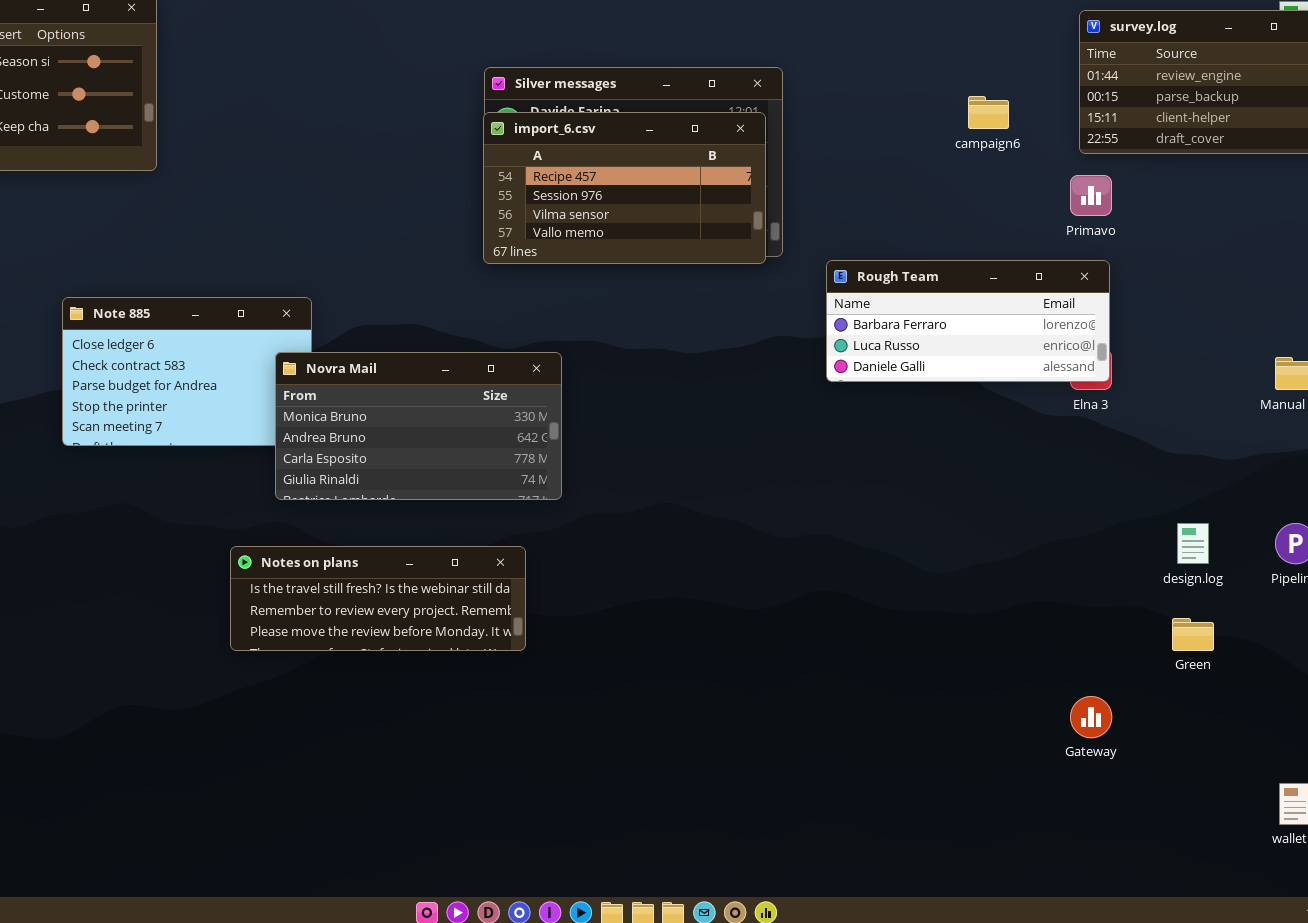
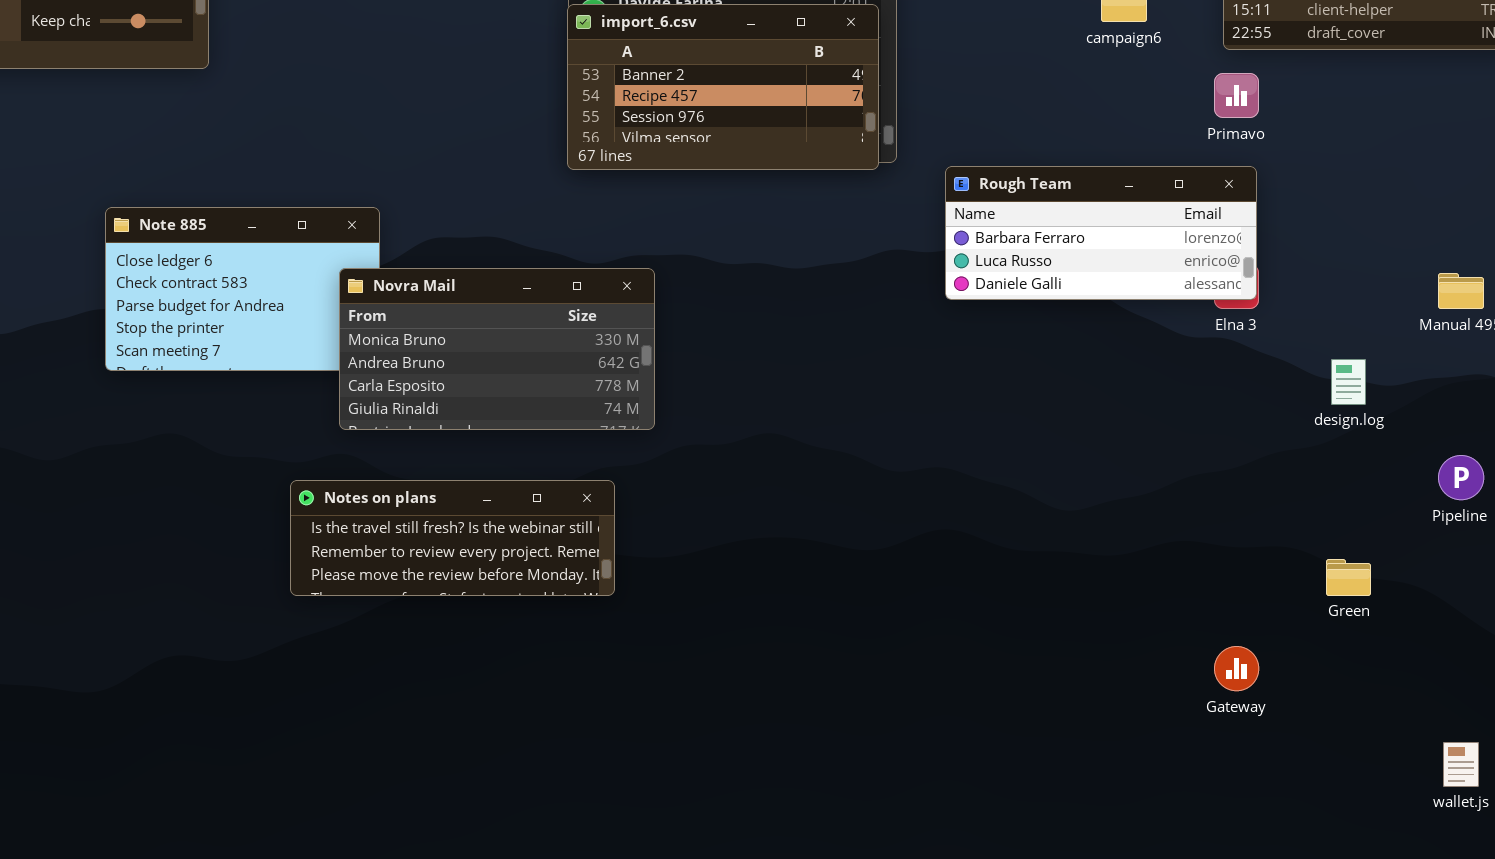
import_6.csv: [483,112,766,264] -> [567,4,879,170], scrolled up 1 row
design.log: [1177,523,1209,564] -> [1331,359,1366,405], moved

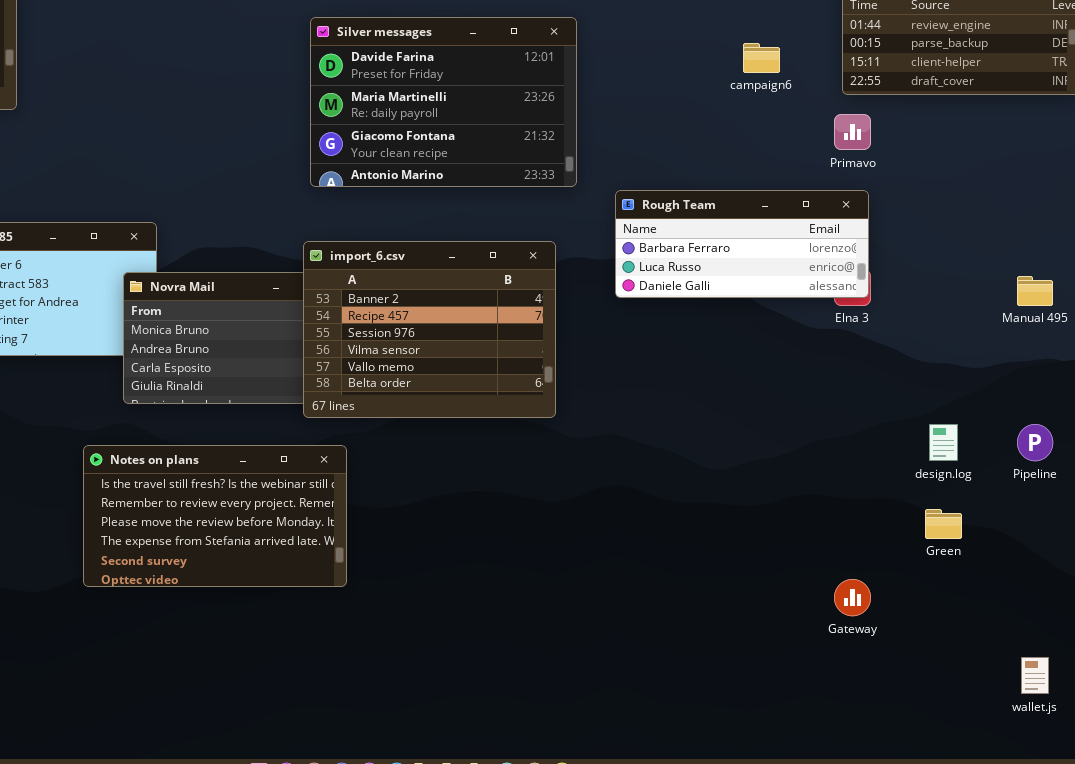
import_6.csv: [567,4,879,170] -> [303,241,556,418], moved, resized
design.log: [1331,359,1366,405] -> [929,424,958,461], moved
Notes on plans: [290,480,615,596] -> [83,445,347,587], resized

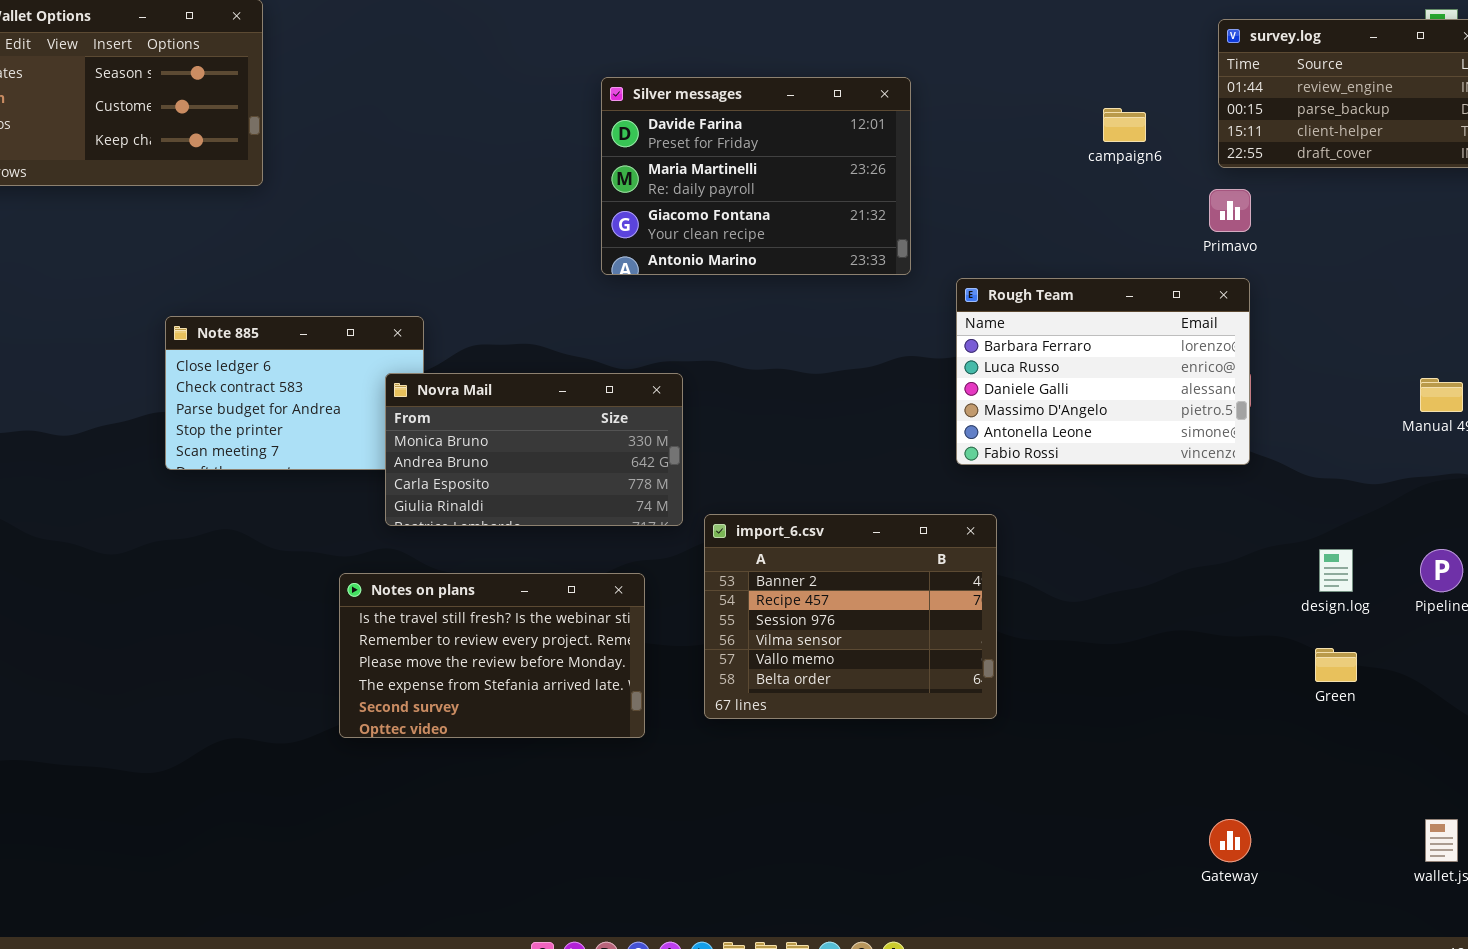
Rough Team: [615,190,869,298] -> [956,278,1250,465], resized
import_6.csv: [303,241,556,418] -> [704,514,997,719], moved
Gateway: [834,579,871,616] -> [1209,819,1251,862], moved

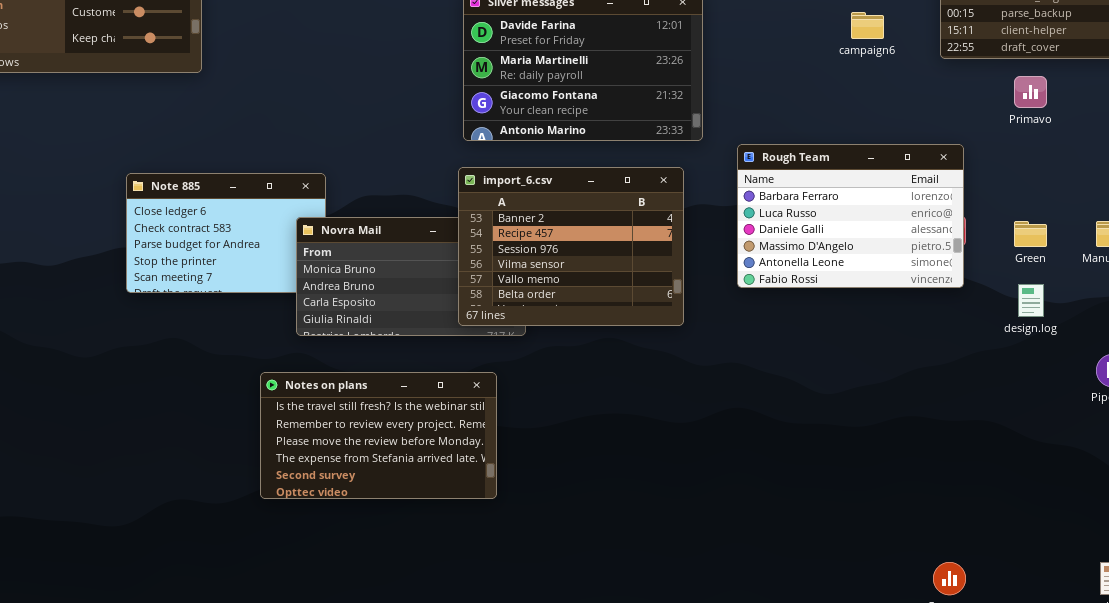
Primavo: [1209,189,1251,232] -> [1014,76,1047,108], moved
import_6.csv: [704,514,997,719] -> [458,167,684,326], moved
design.log: [1319,549,1353,592] -> [1018,284,1044,317], moved
Green: [1315,648,1357,682] -> [1014,221,1047,247], moved

